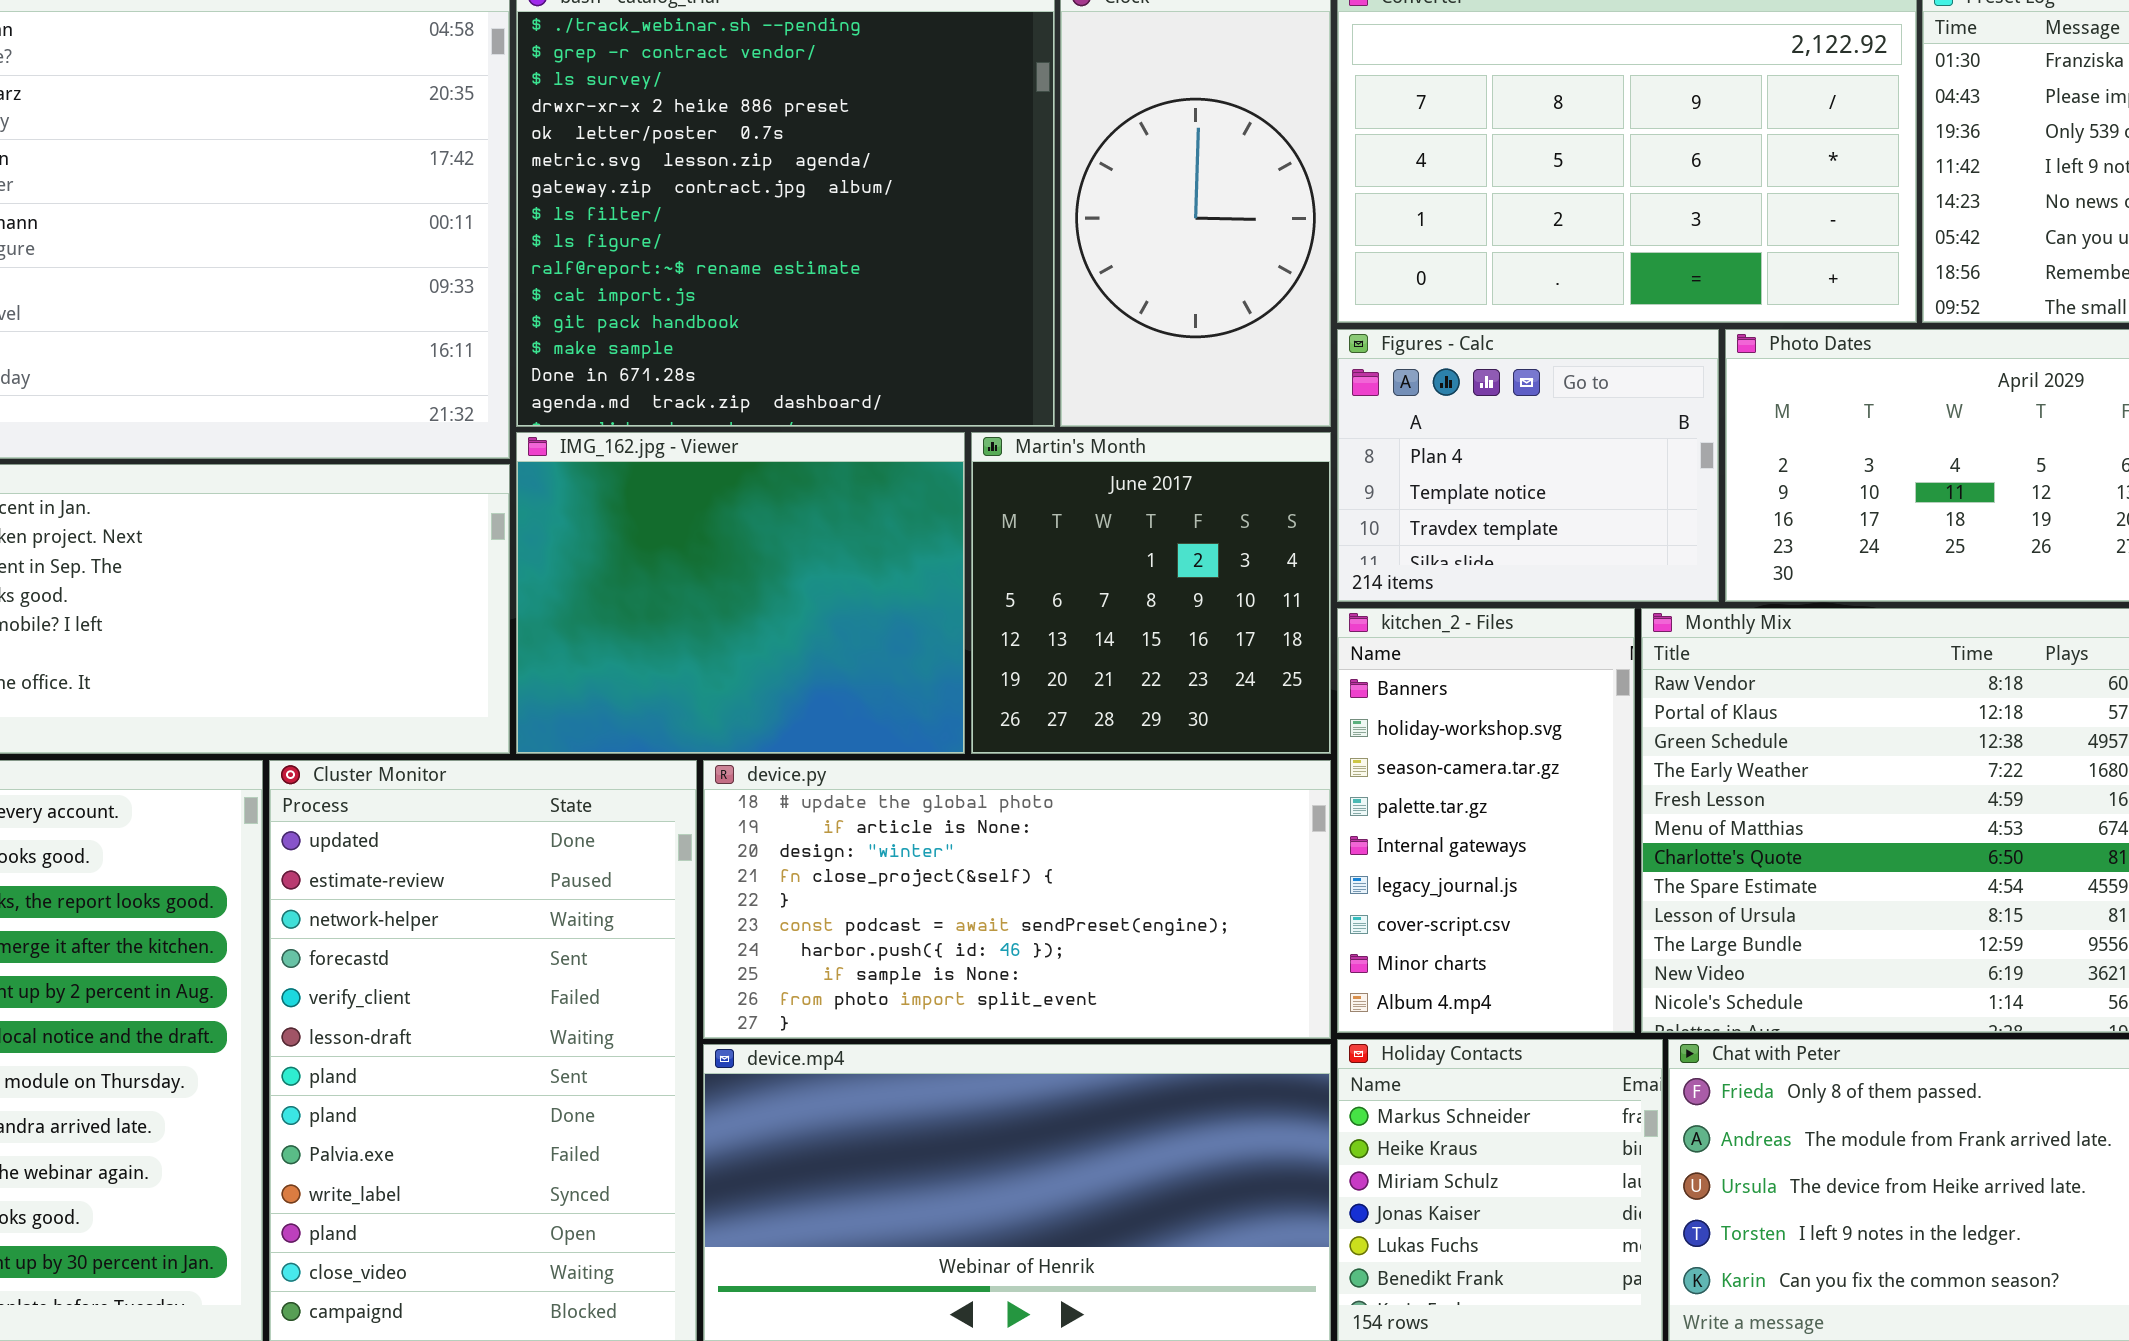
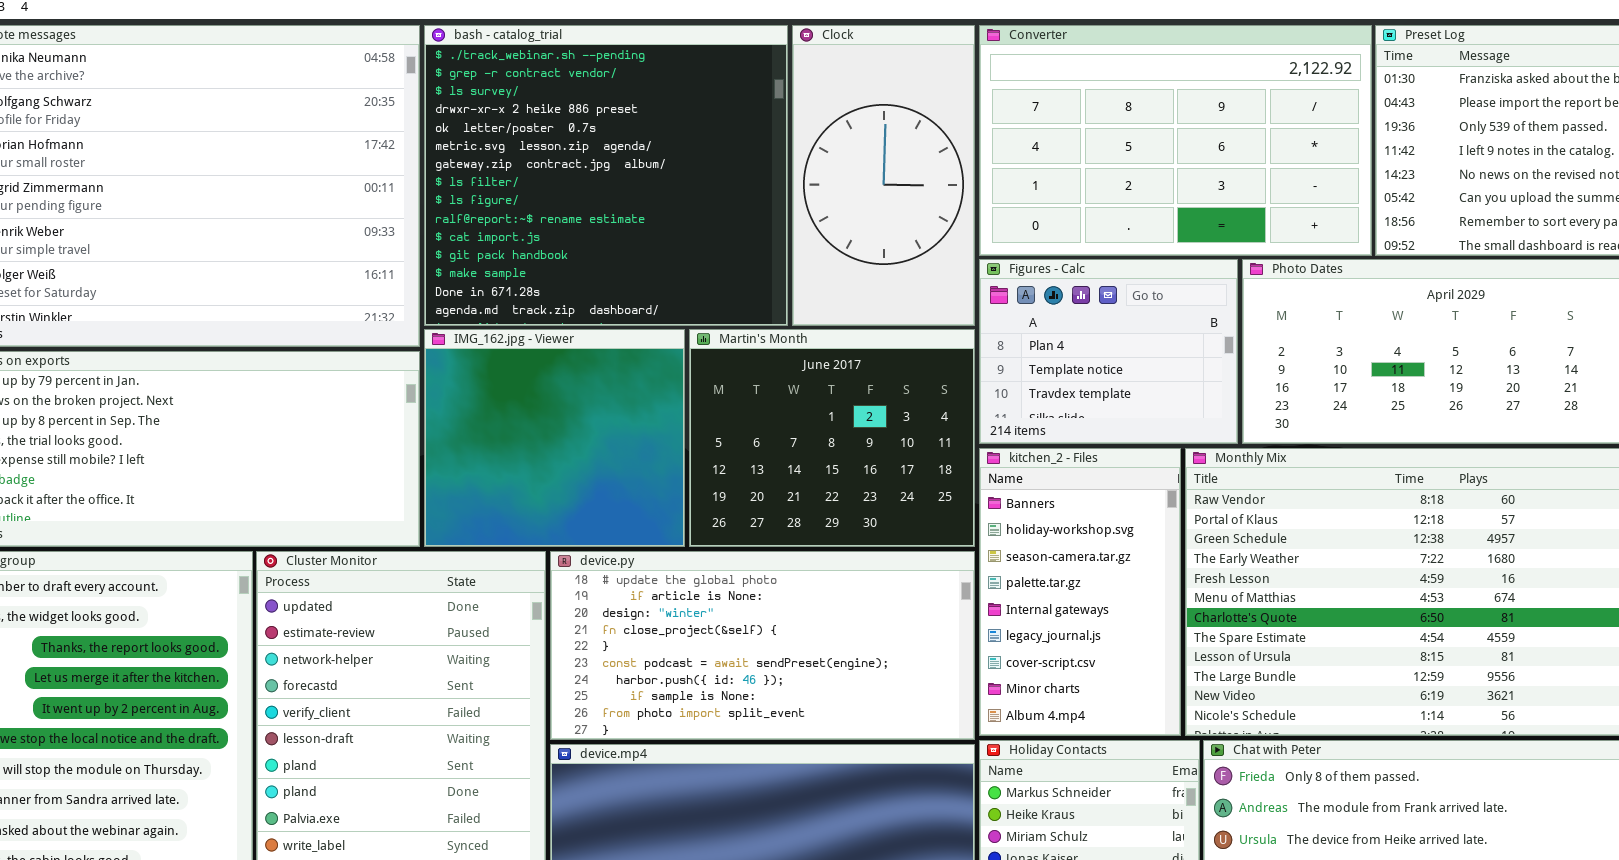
IMG_162.jpg - Viewer: [516,432,965,754] -> [424,329,685,547], resized
Martin's Month: [971,432,1331,754] -> [689,329,975,547], resized

